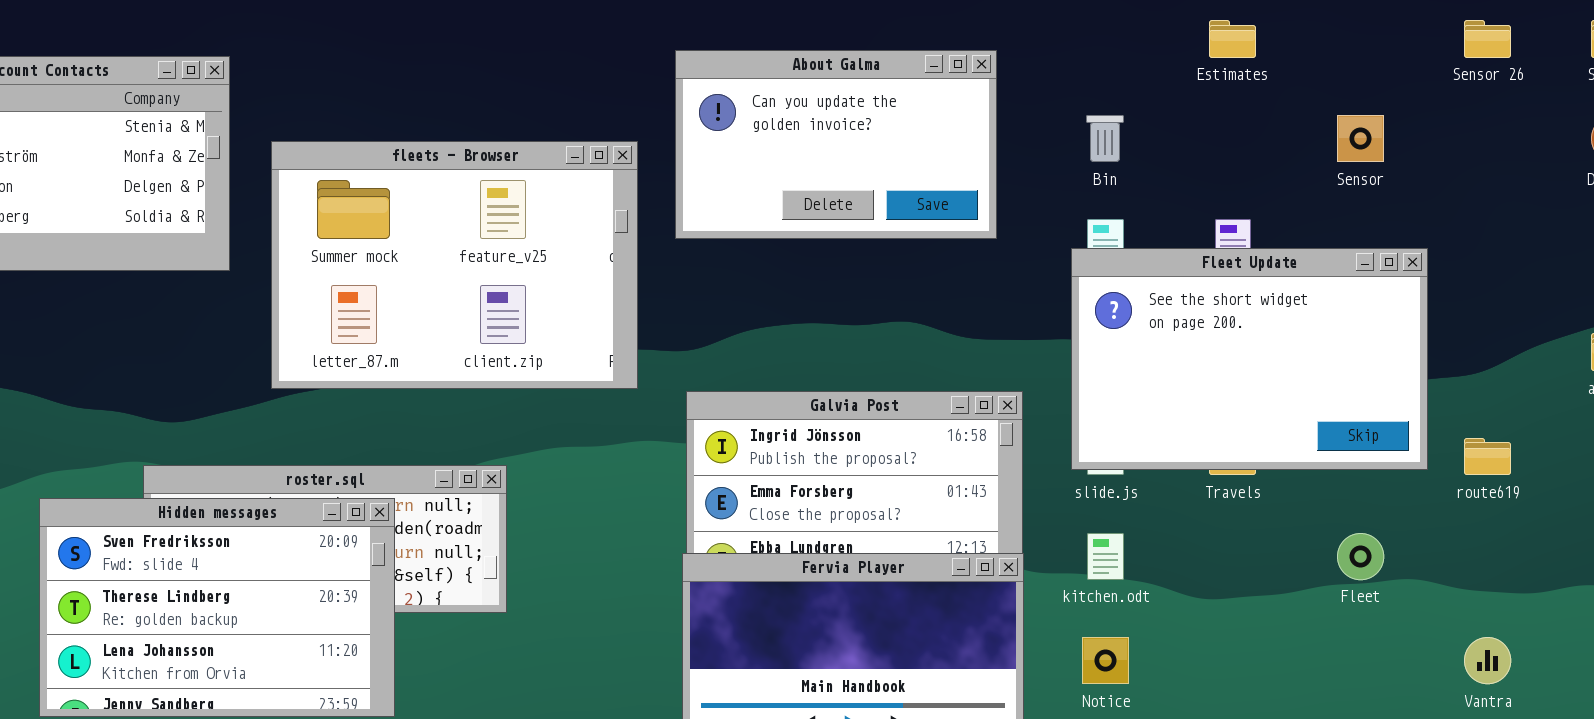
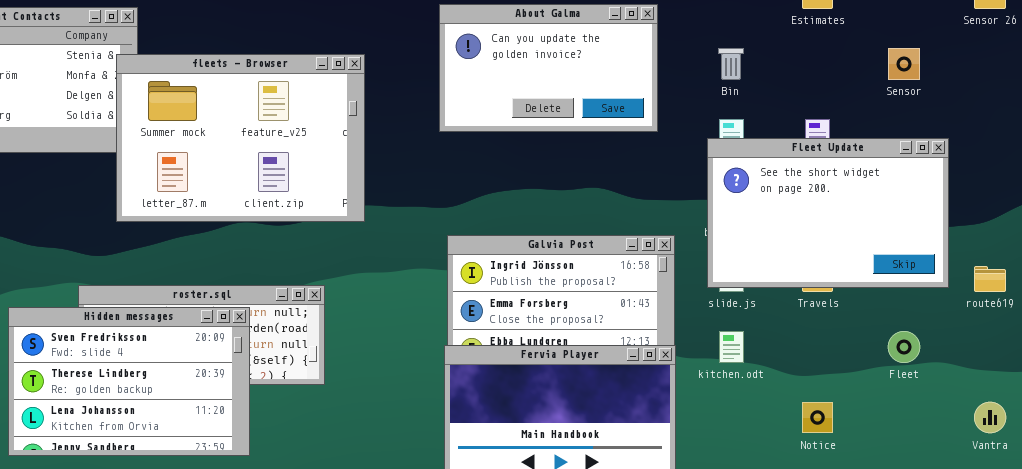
fleets - Browser: [271,141,638,389] -> [116,54,365,222], moved
Notice: [1082,637,1129,684] -> [802,402,833,433], moved

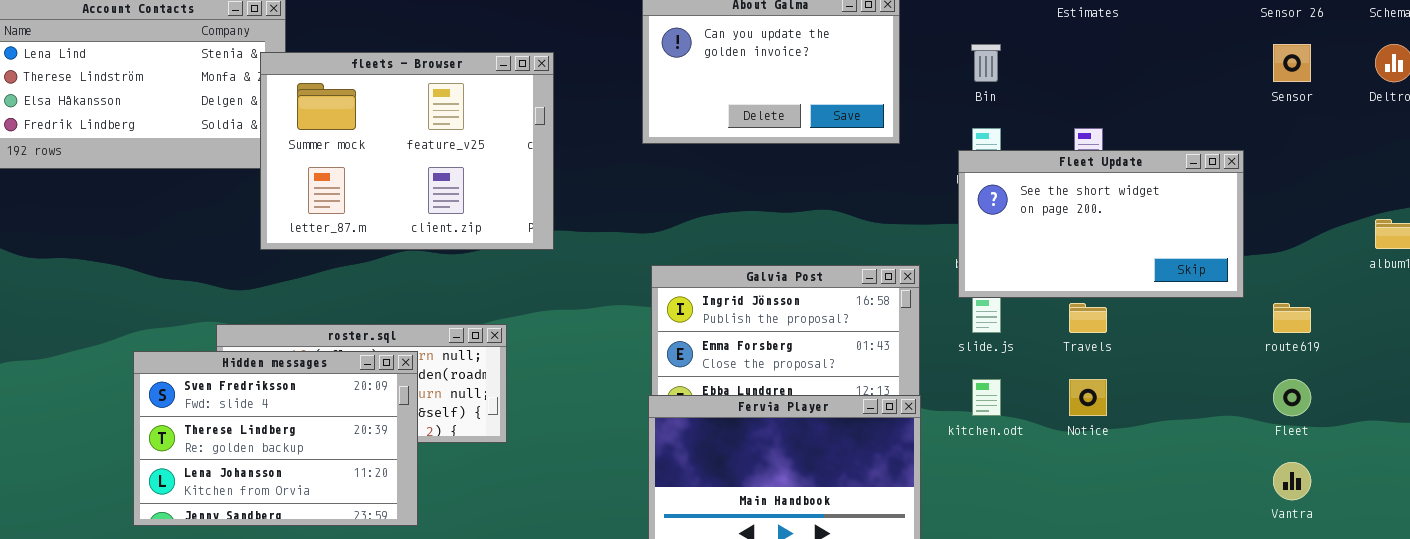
Sensor: [888,48,920,80] -> [1273,44,1311,82], moved
Fleet Update: [707,138,949,288] -> [958,150,1244,298], resized
Fleet: [888,331,920,363] -> [1273,379,1311,416], moved
Notice: [802,402,833,433] -> [1069,379,1107,416], moved

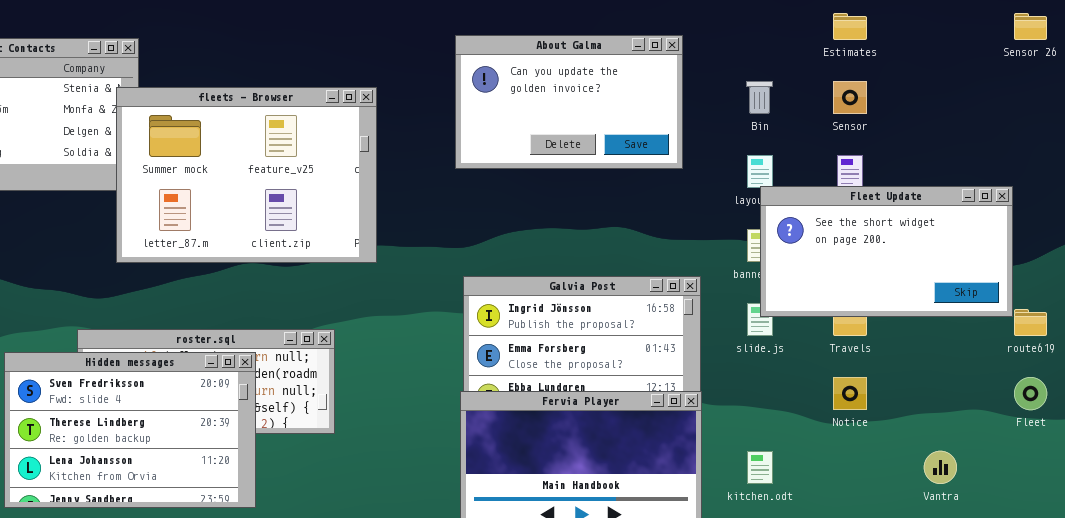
Sensor: [1273,44,1311,82] -> [833,81,867,114], moved
Fleet Update: [958,150,1244,298] -> [760,186,1013,317], moved
kitchen.odt: [972,379,1001,416] -> [747,451,773,484], moved
Vantra: [1273,462,1311,500] -> [924,451,957,484], moved

